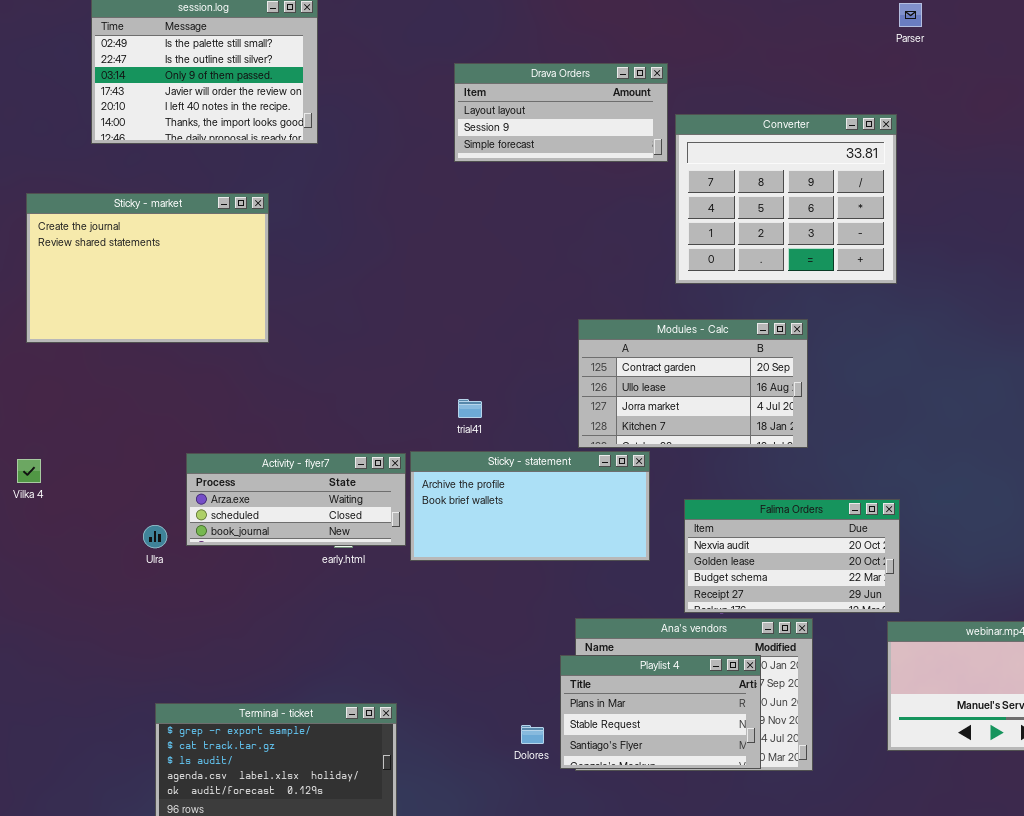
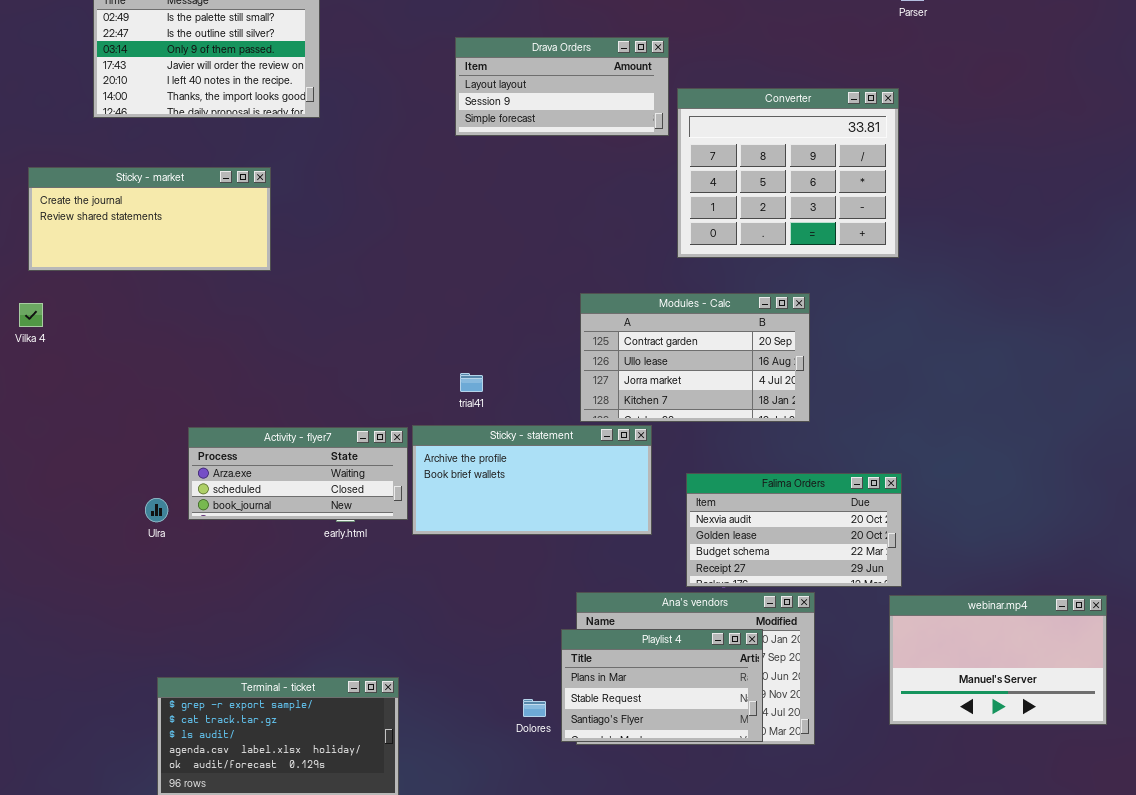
Sticky - market: [26,193,269,343] -> [28,167,271,271], resized
Vilka 4: [17,459,41,483] -> [19,303,43,327], moved

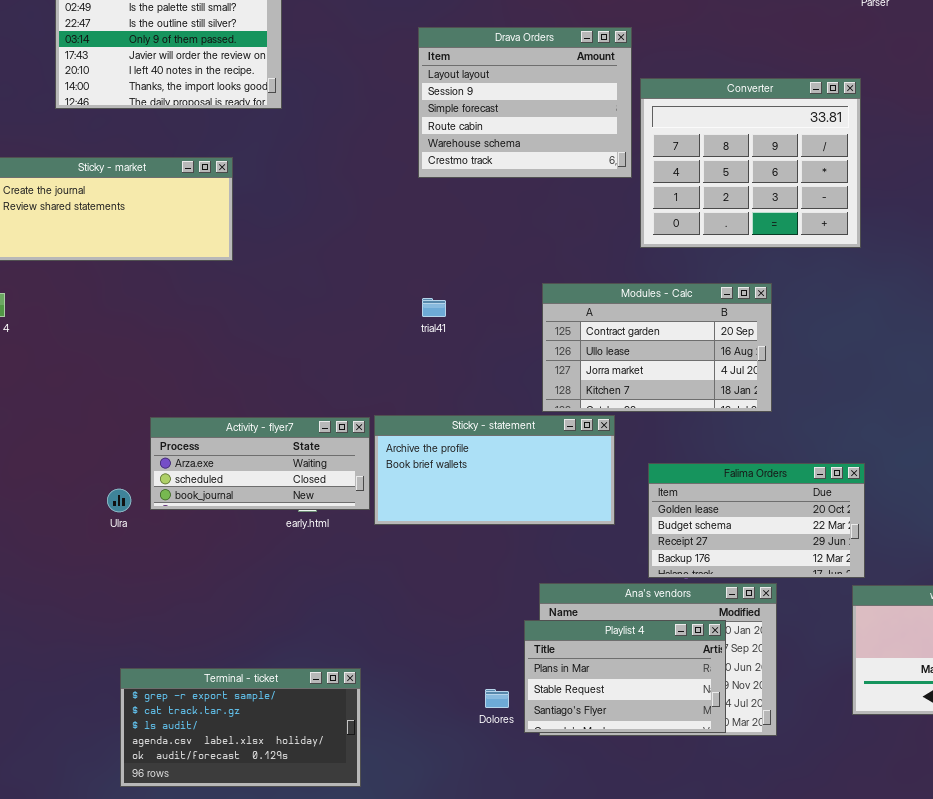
Drava Orders: [455,37,669,136] -> [418,27,632,178], resized
trial41: [460,373,483,392] -> [422,298,446,317], moved
Falima Orders: [686,473,902,587] -> [648,463,865,578], scrolled down 1 row

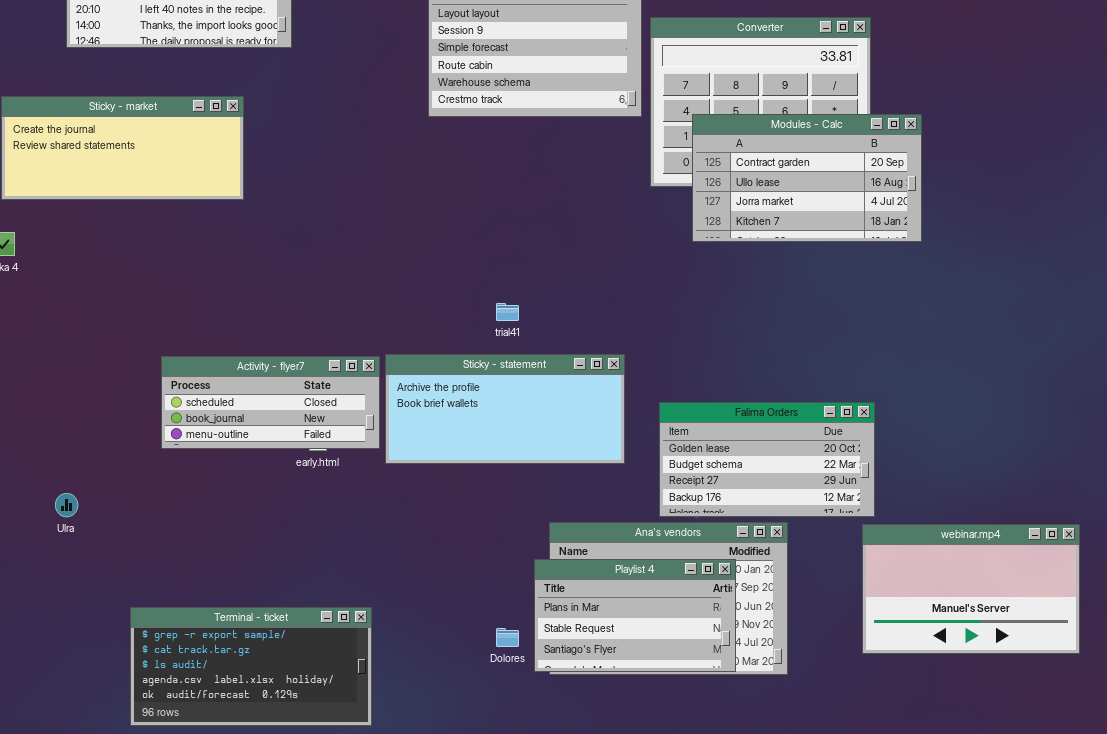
Modules - Calc: [542,283,772,412] -> [692,114,922,242], moved
trial41: [422,298,446,317] -> [496,303,519,321], moved
Activity - flyer7: [150,417,370,510] -> [161,356,380,449], scrolled down 1 row
Ulra: [107,489,131,512] -> [55,493,78,517], moved

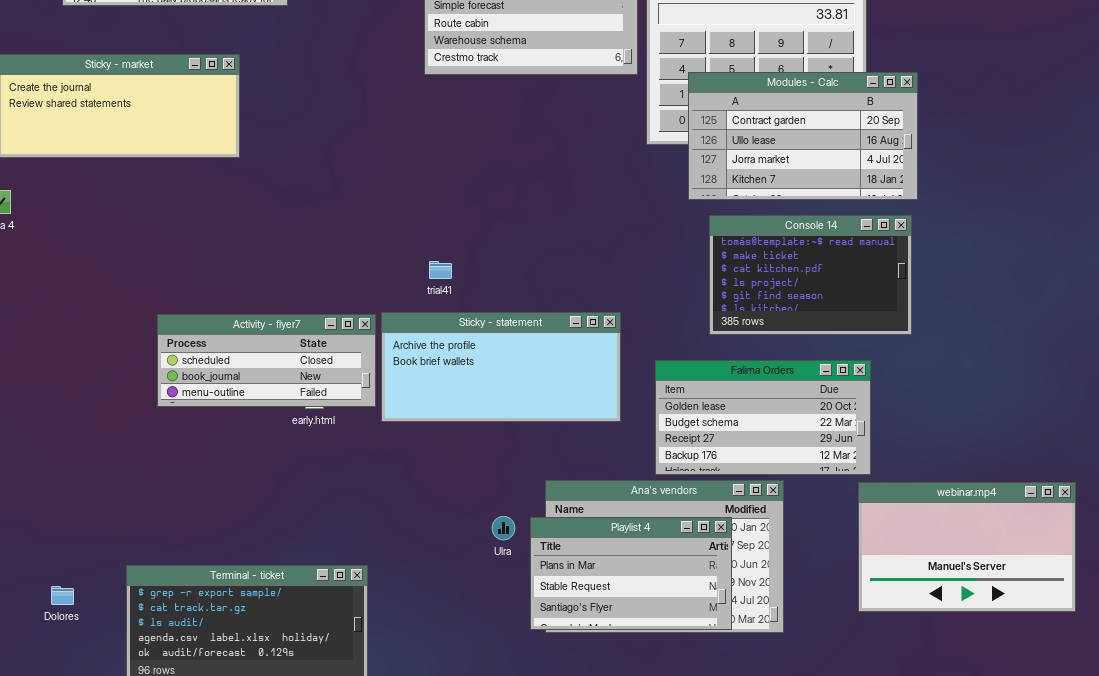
Console 14: none -> [709,215,912,335], opened
trial41: [496,303,519,321] -> [429,261,452,279], moved
Ulra: [55,493,78,517] -> [492,516,515,540], moved
Dolores: [496,628,519,647] -> [51,586,74,605], moved

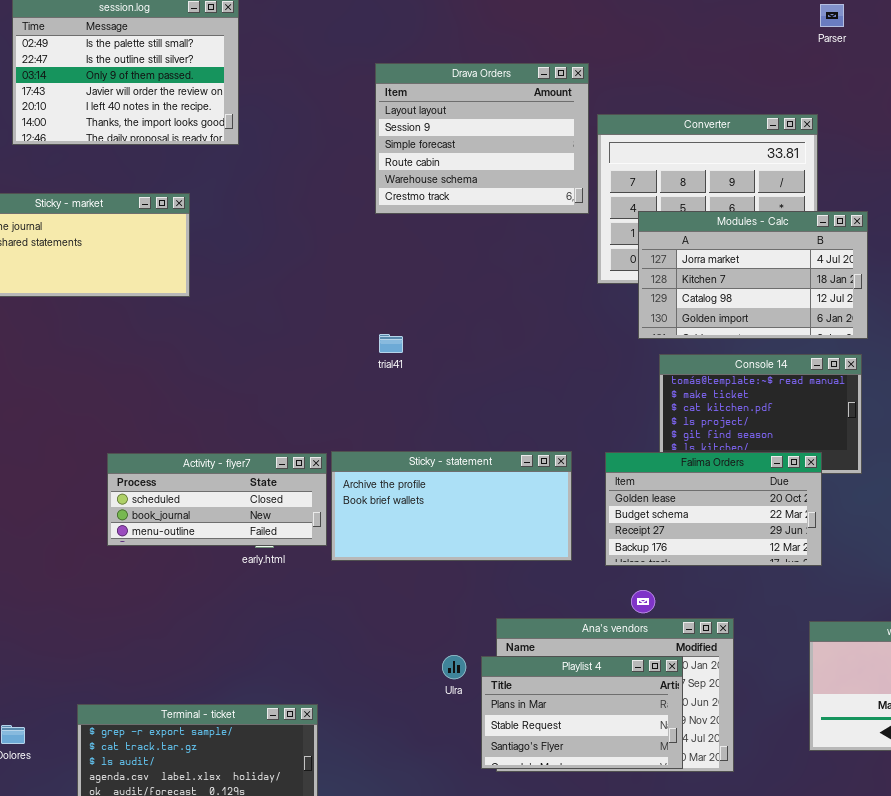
Modules - Calc: [688,72,918,200] -> [638,211,868,339], scrolled down 2 rows
trial41: [429,261,452,279] -> [379,334,403,353], moved
Falima Orders: [655,360,871,475] -> [605,452,822,566], moved

